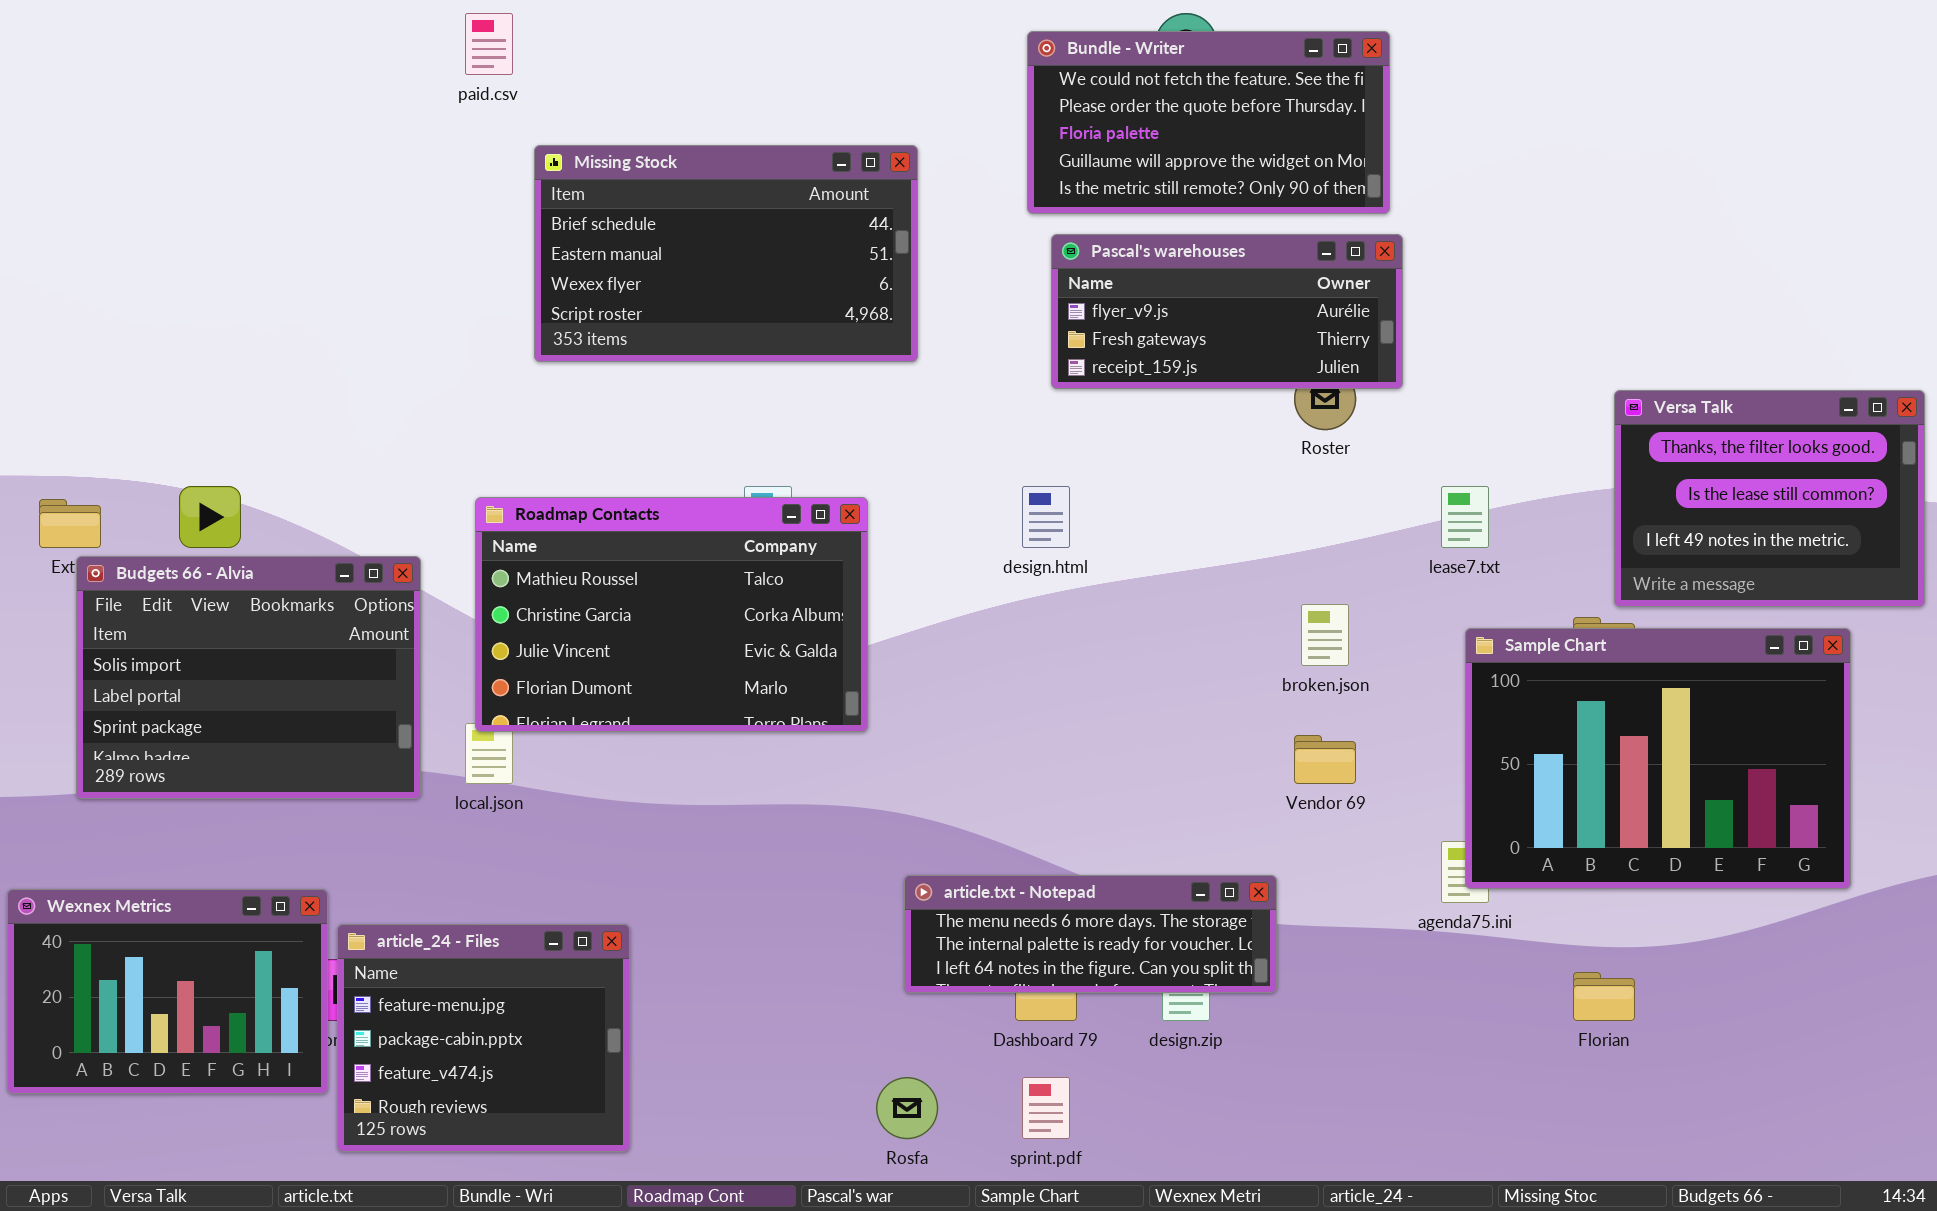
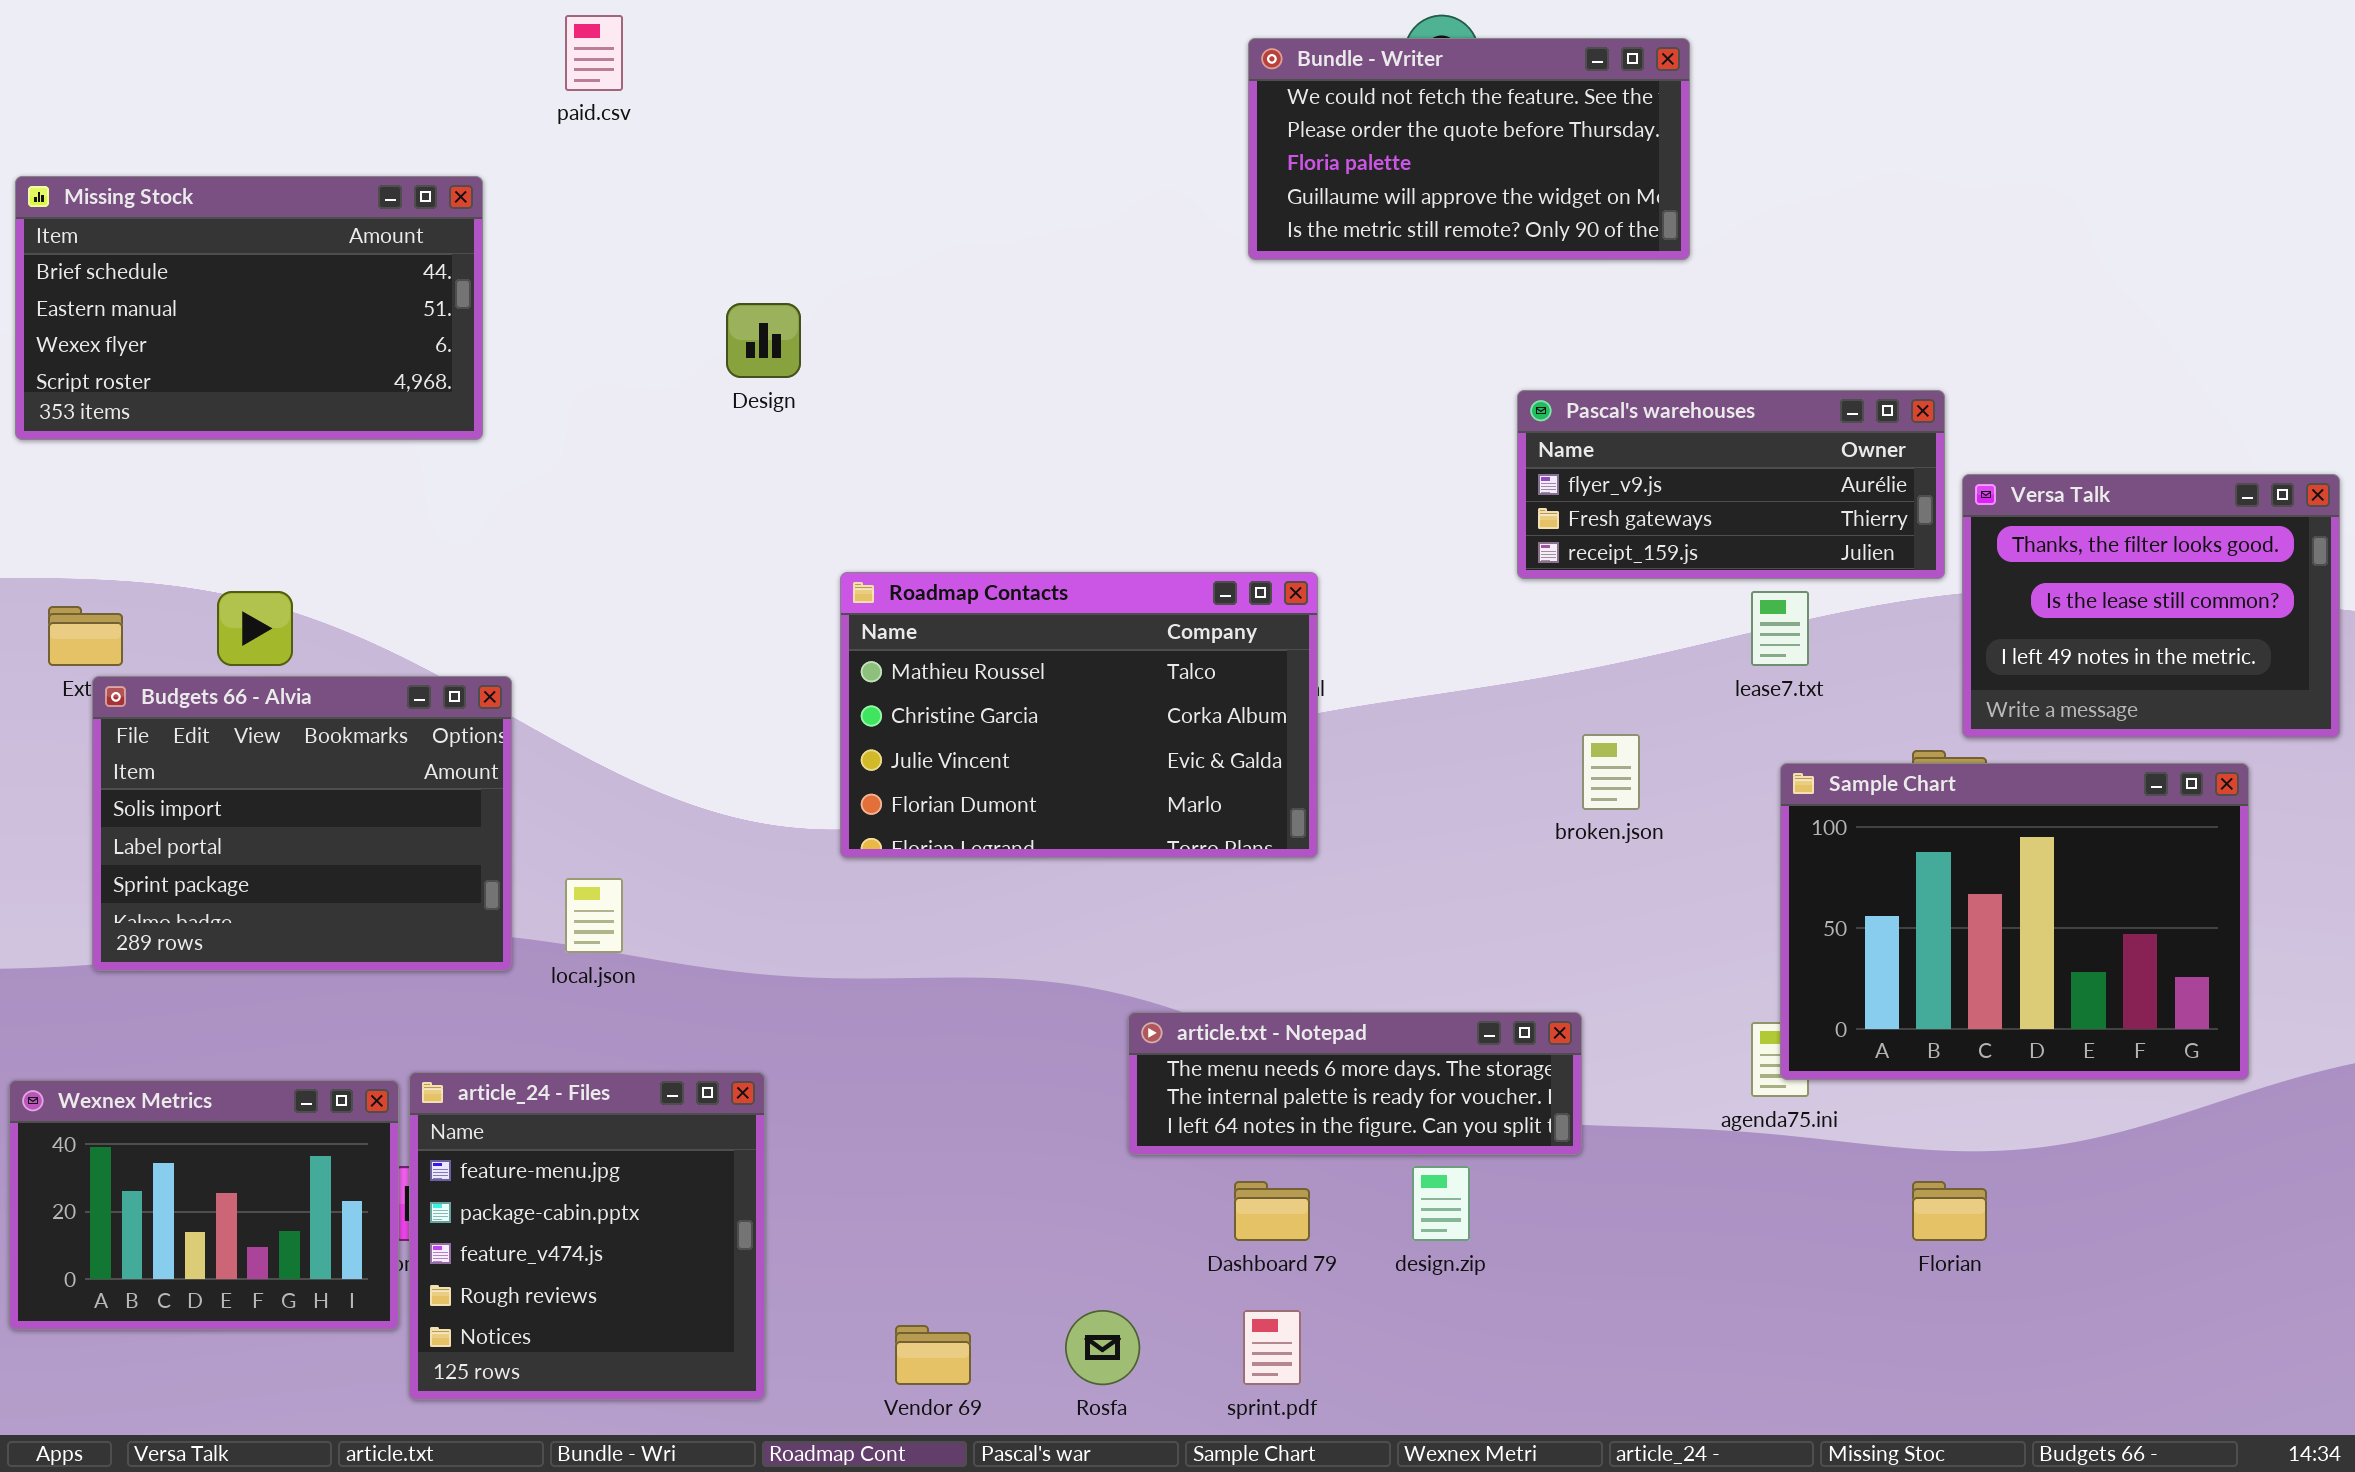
Missing Stock: [534,145,918,362] -> [15,176,483,440], moved
Pascal's warehouses: [1051,234,1403,389] -> [1517,390,1945,579], moved
Roadmap Contacts: [475,497,868,732] -> [840,572,1318,858], moved
Vendor 69: [1294,735,1356,784] -> [895,1325,971,1385], moved
article.txt - Notepad: [904,875,1277,993] -> [1128,1012,1582,1155], moved
article_24 - Files: [337,924,630,1152] -> [409,1072,765,1400], resized

